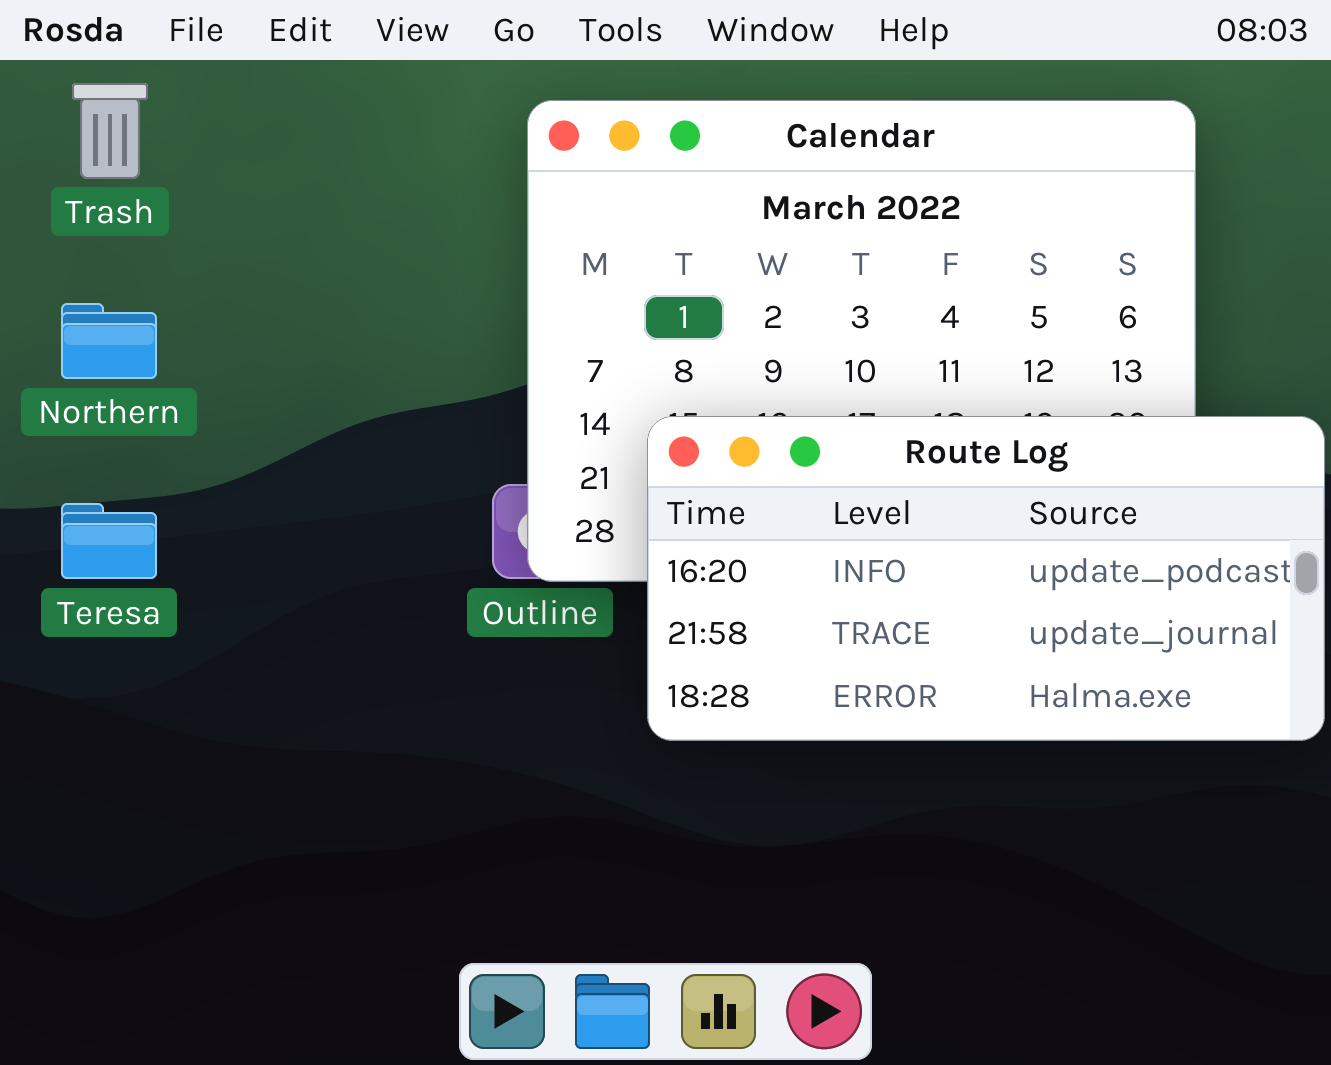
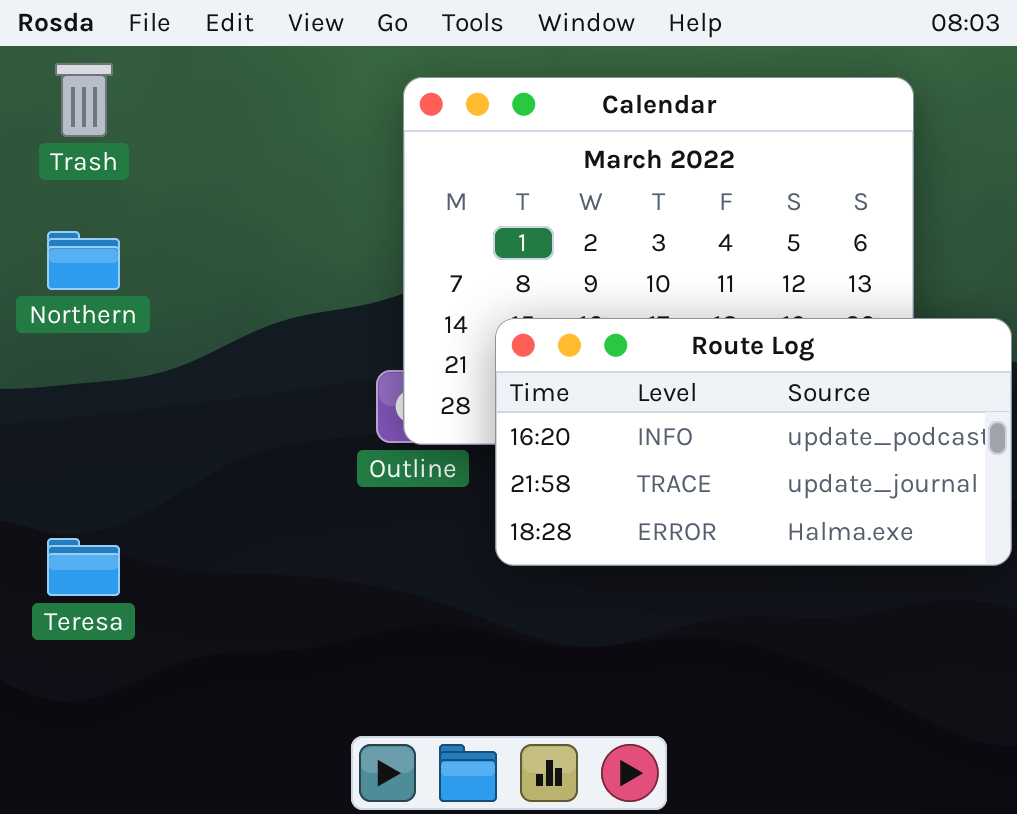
Teresa: [61,503,157,579] -> [47,538,120,596], moved

